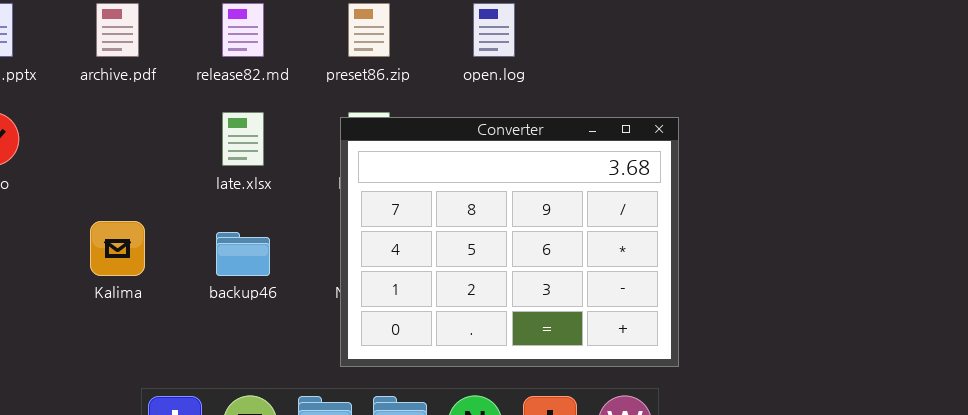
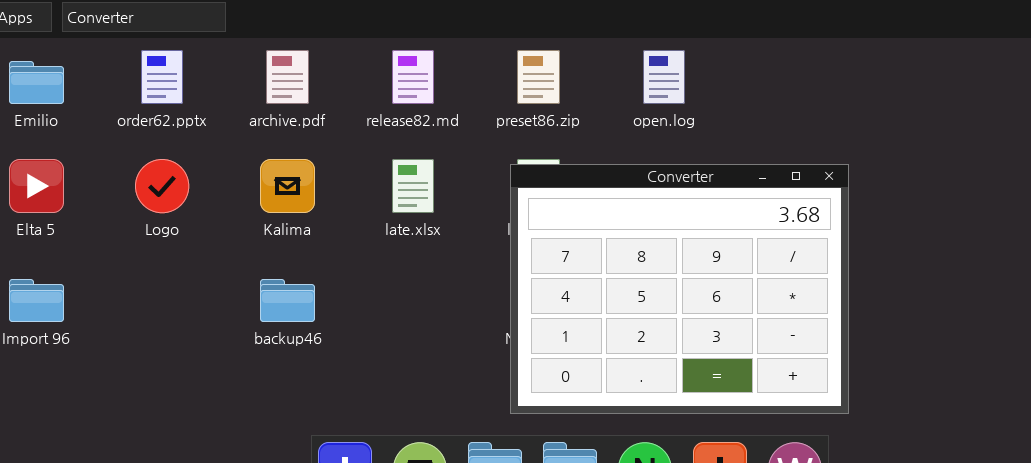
Kalima: [90,221,145,276] -> [260,159,315,213], moved
backup46: [216,232,270,276] -> [260,279,315,322], moved

